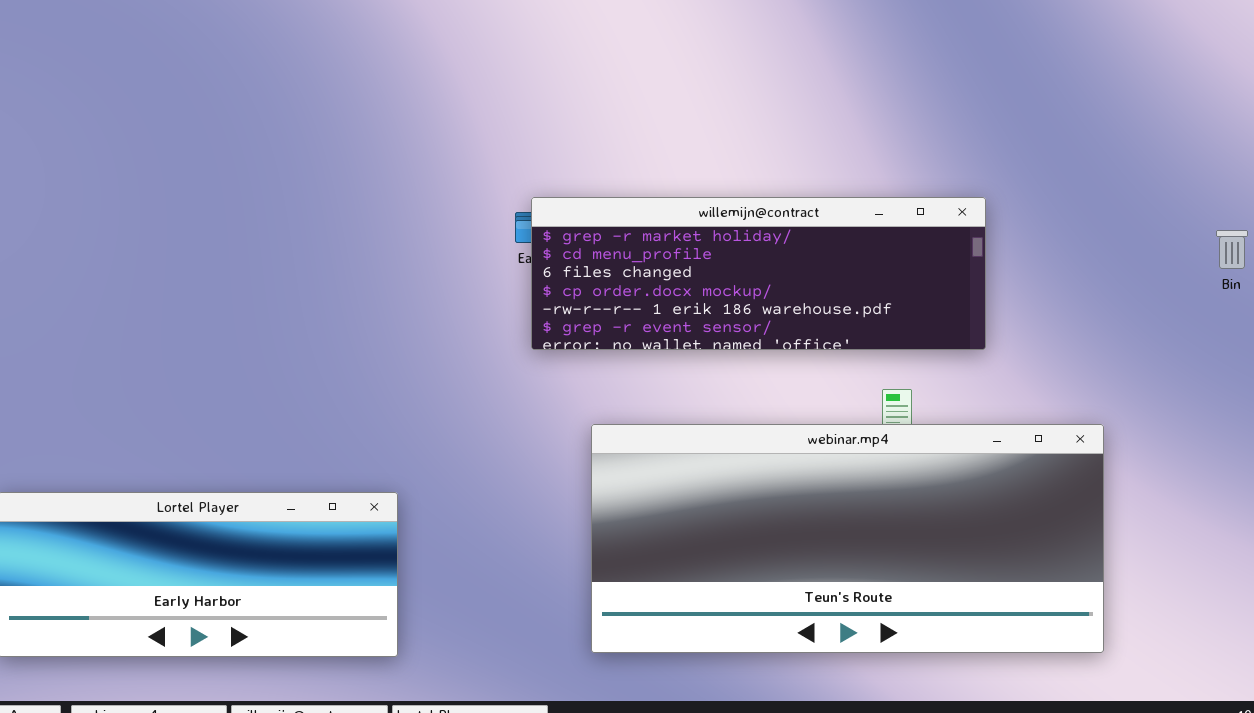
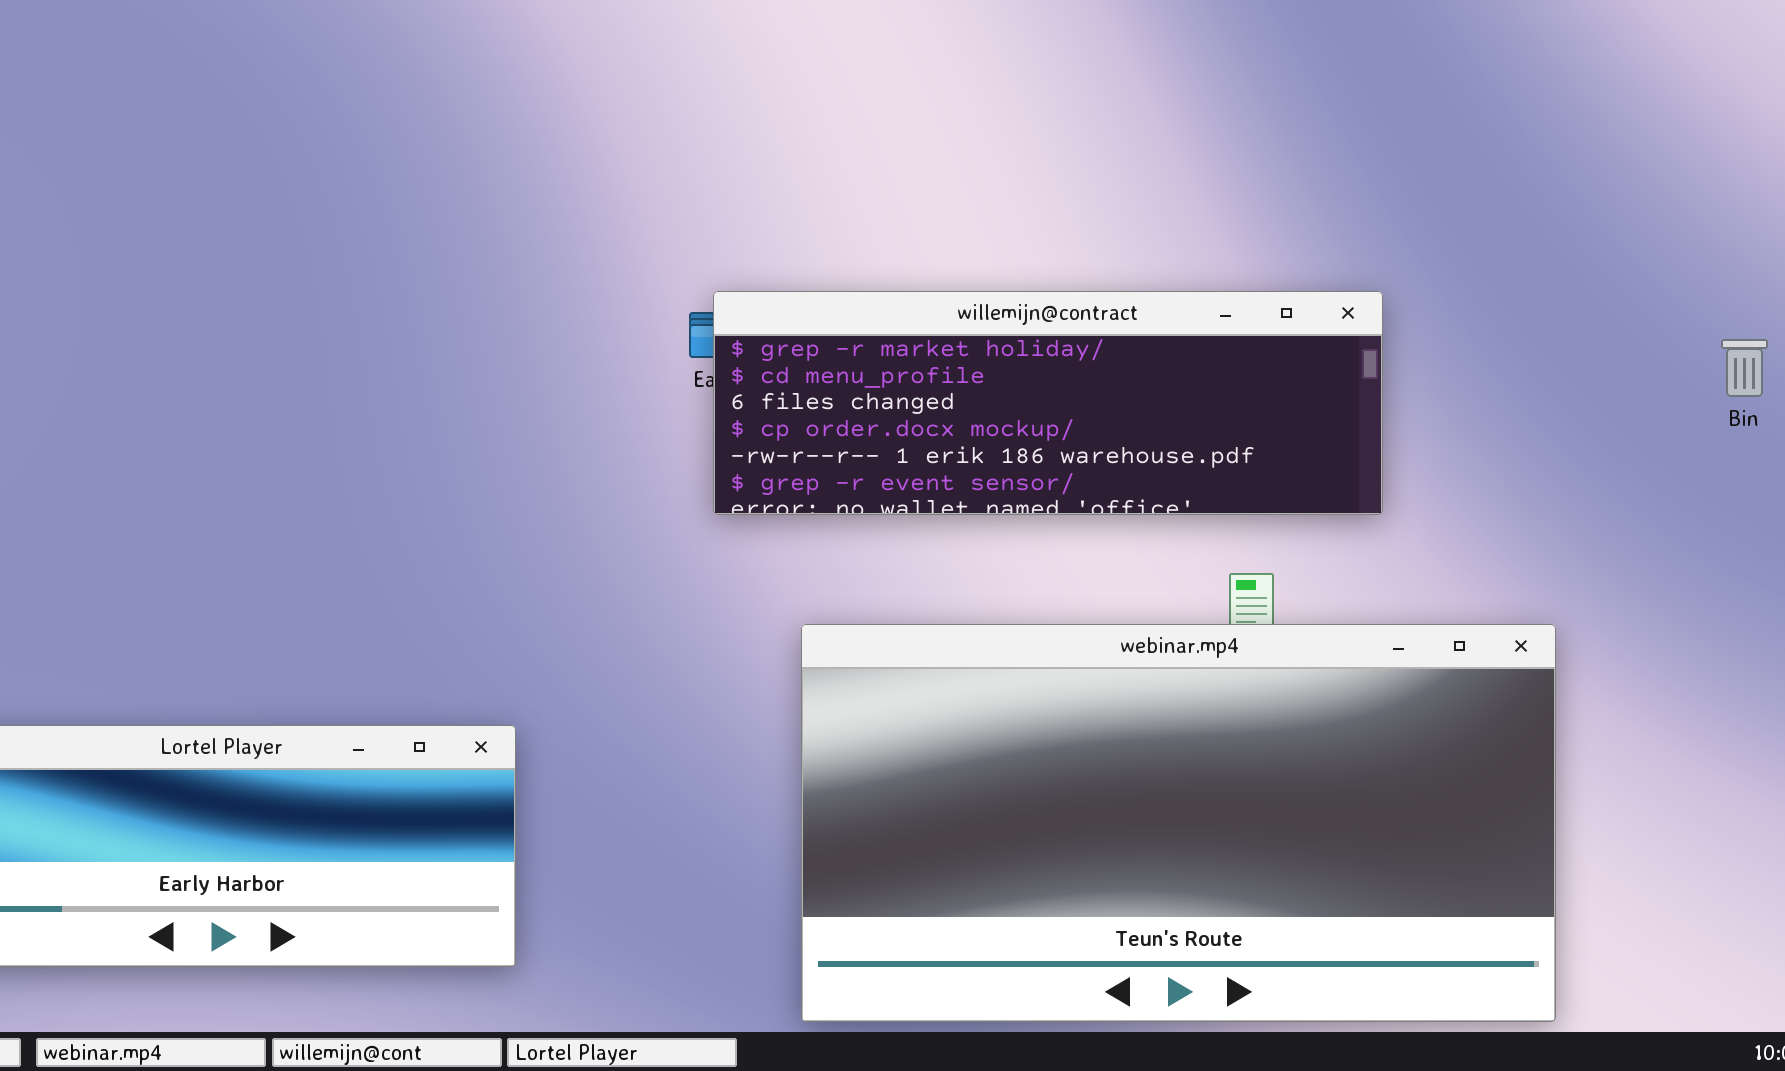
webinar.mp4: [591,424,1104,653] -> [801,624,1556,1022], resized

